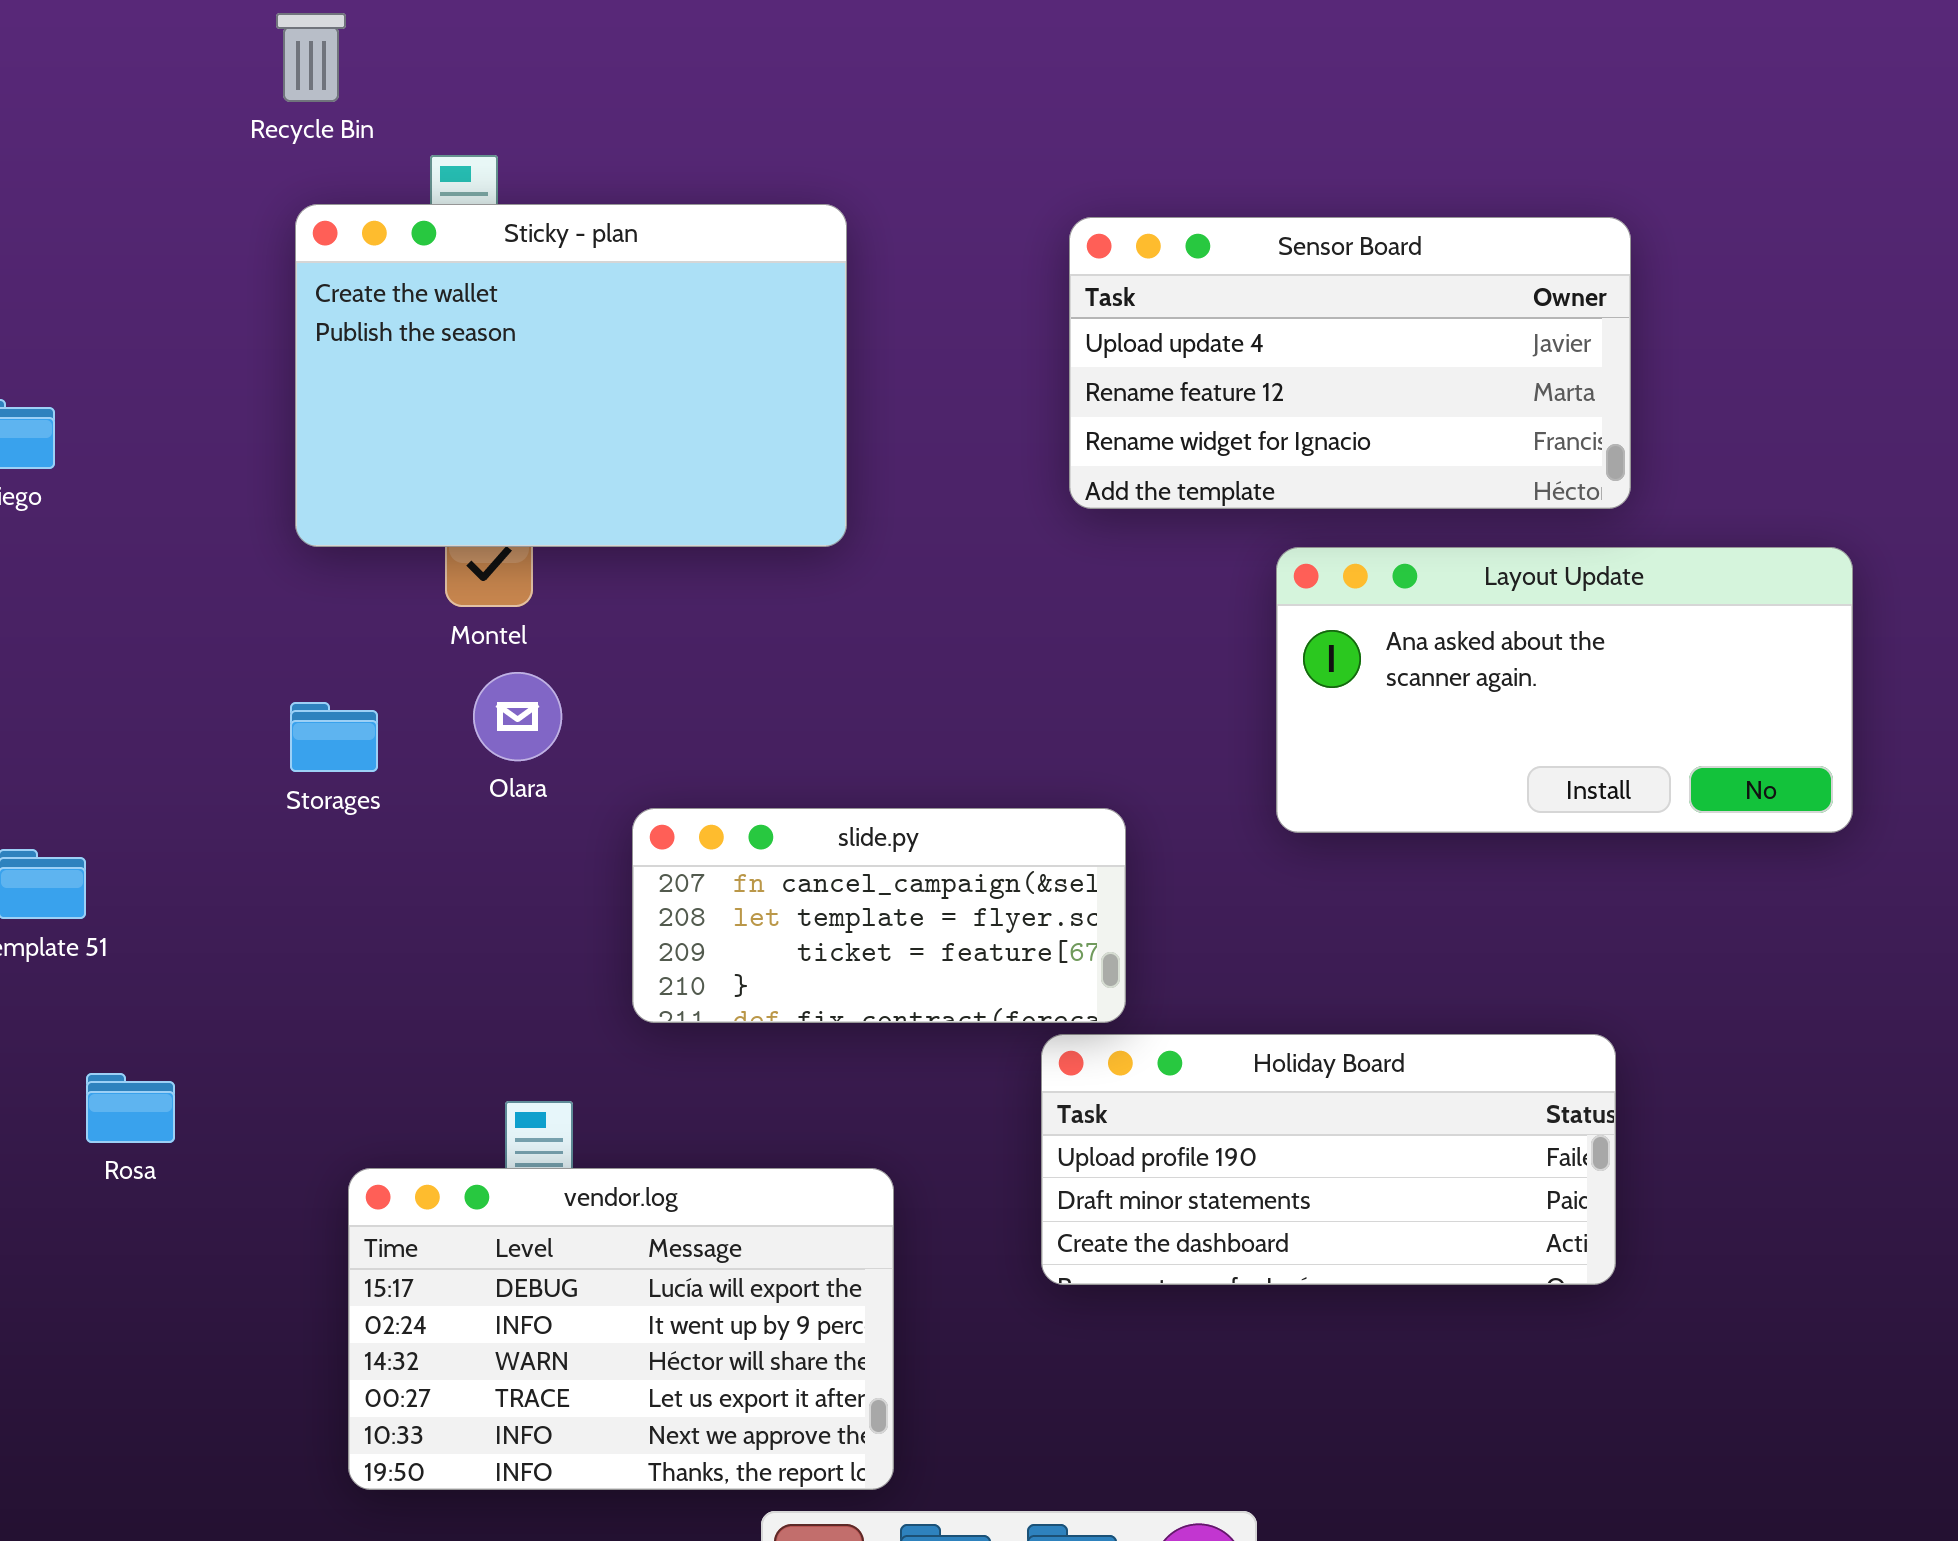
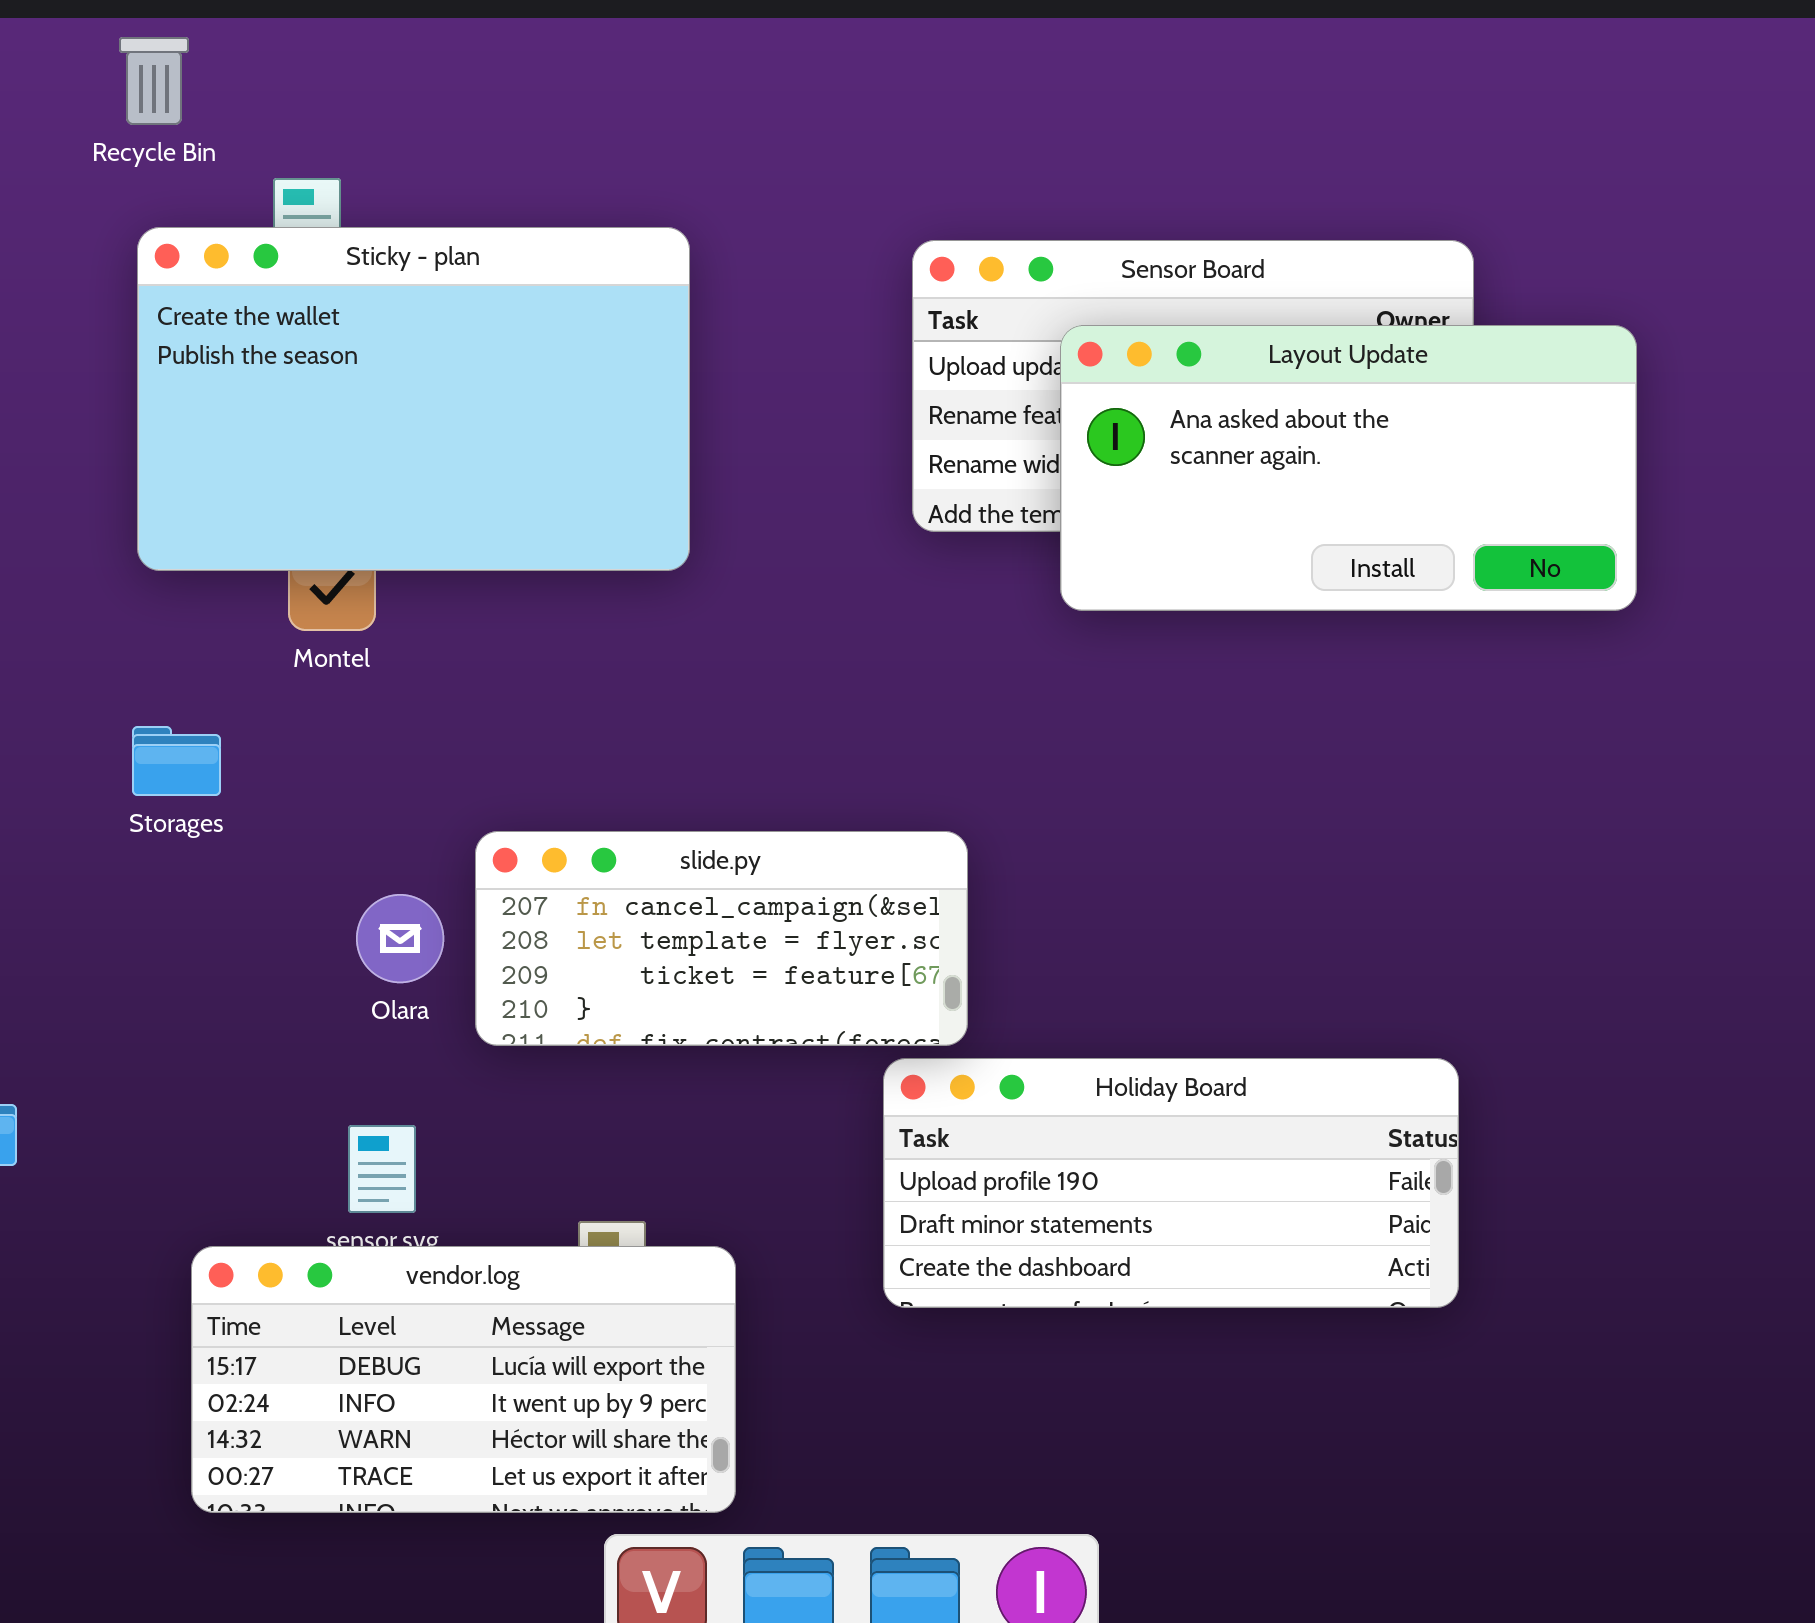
Layout Update: [1276,547,1853,833] -> [1060,325,1637,611], moved
Olara: [473,672,562,761] -> [356,894,444,983], moved
vendor.log: [348,1168,894,1490] -> [191,1246,736,1513], resized

